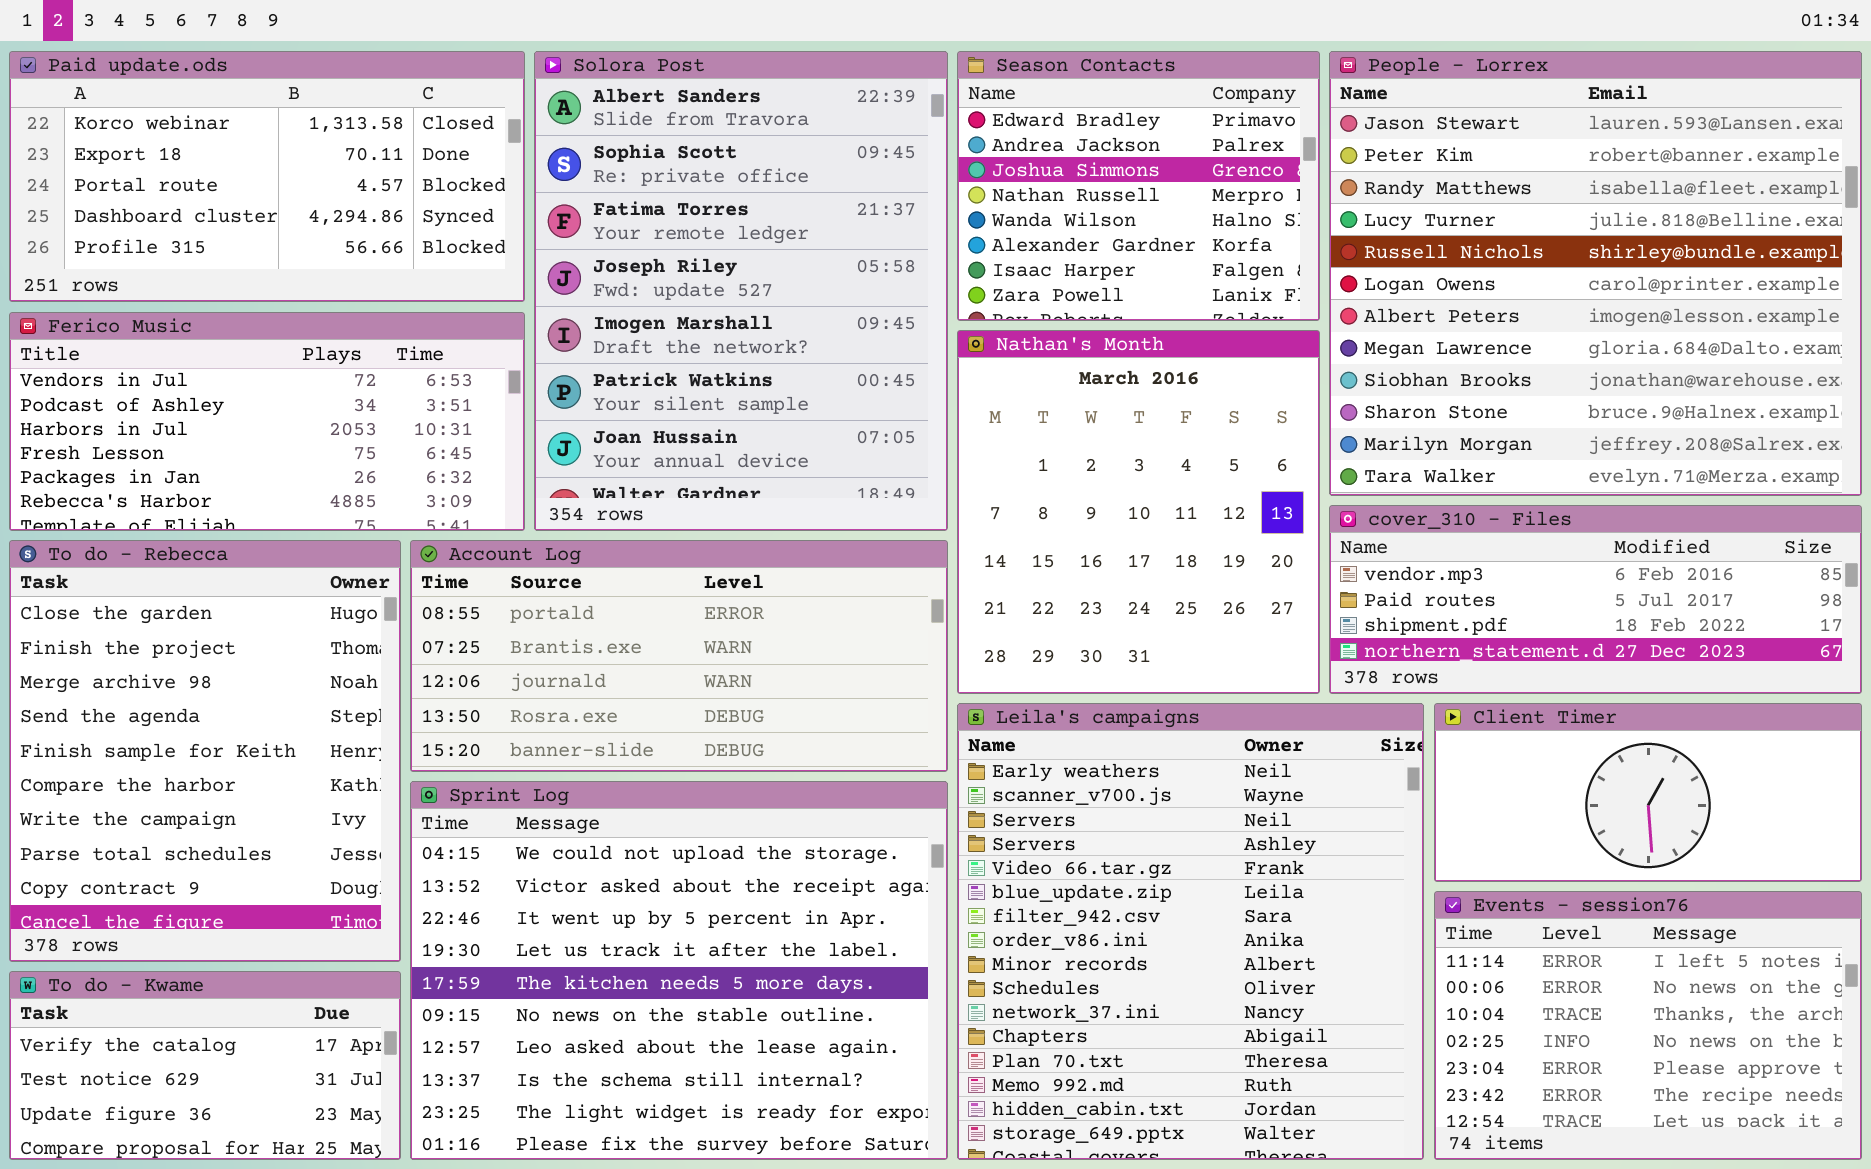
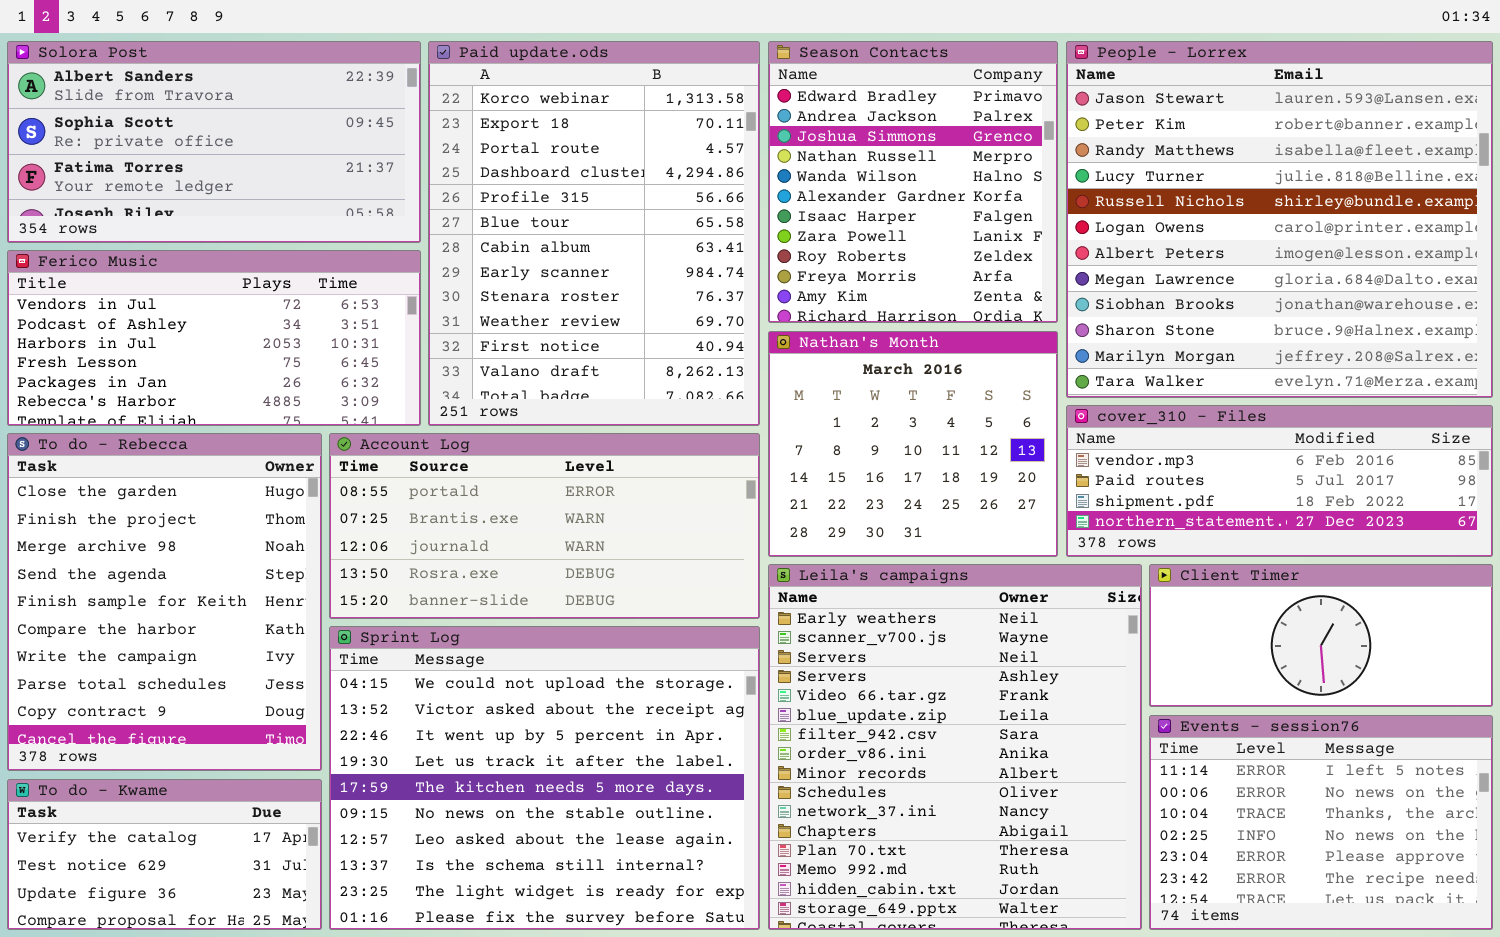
Paid update.ods: [9,51,525,302] -> [428,41,760,426], moved, resized
Solora Post: [534,51,948,531] -> [7,41,421,243], moved, resized
Season Contacts: [957,51,1320,321] -> [768,41,1058,323], resized
Nathan's Month: [957,330,1320,694] -> [768,331,1058,557], resized

